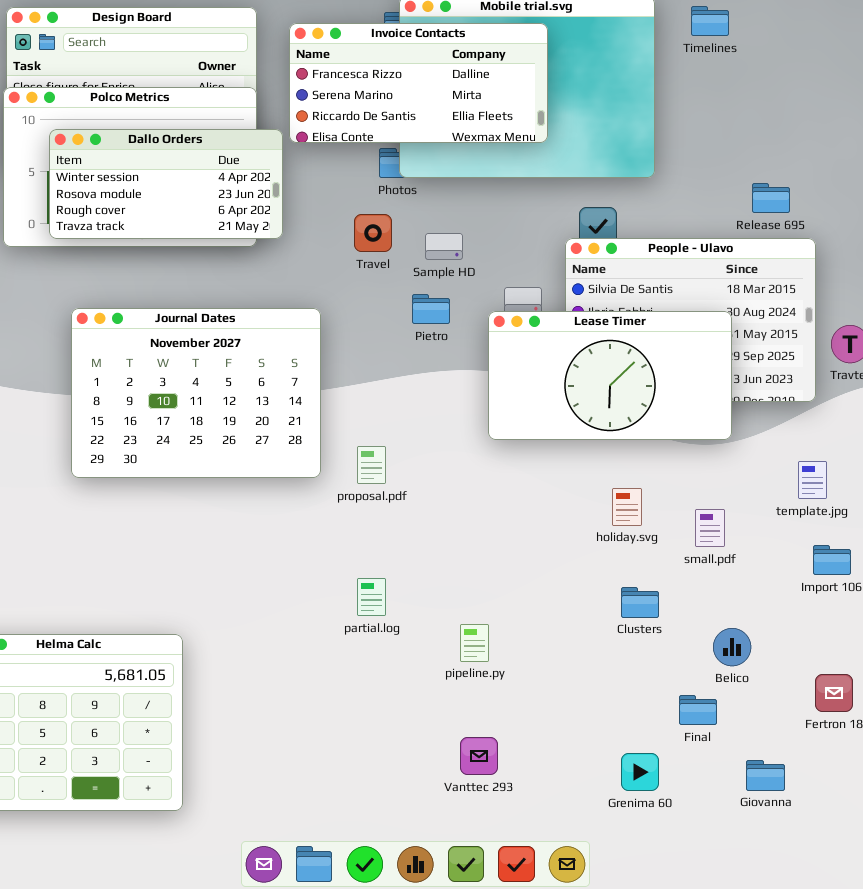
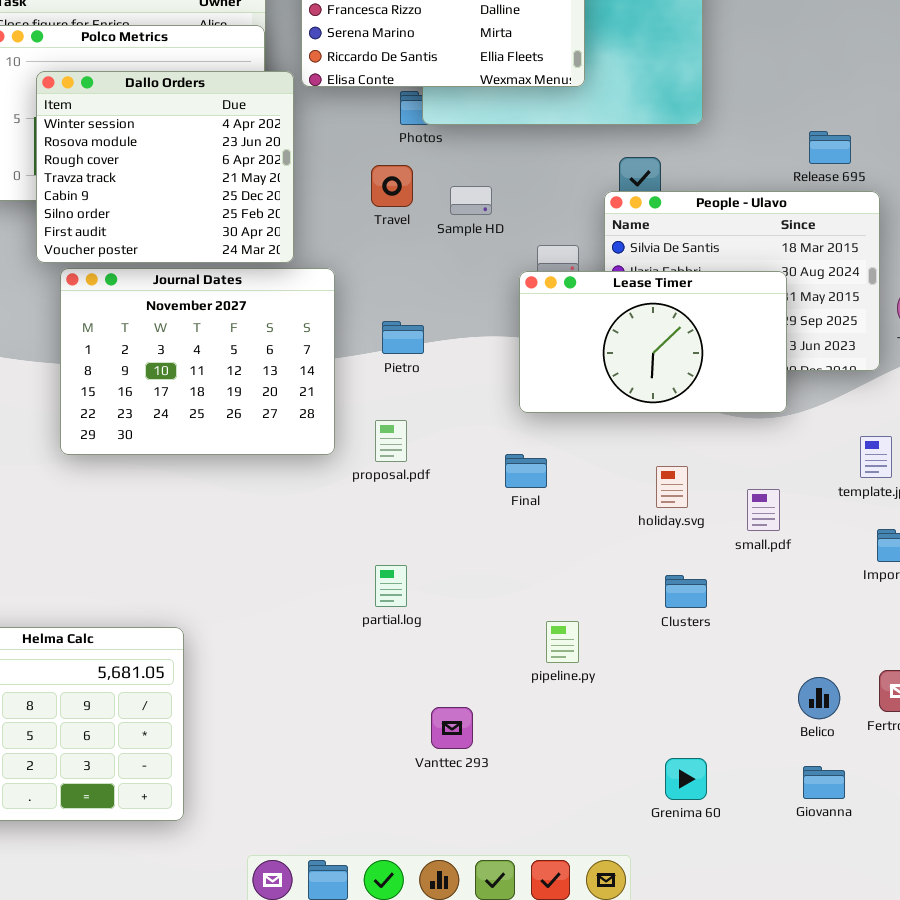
Dallo Orders: [49,129,283,239] -> [36,71,294,263], resized
Pietro: [412,294,450,324] -> [382,321,424,354], moved
pipeline.py: [460,624,489,662] -> [546,621,579,663], moved
Belico: [713,628,751,666] -> [798,677,840,719], moved
Final: [679,695,717,725] -> [505,454,547,488], moved
Vanttec 293: [460,737,498,775] -> [431,707,473,749], moved

